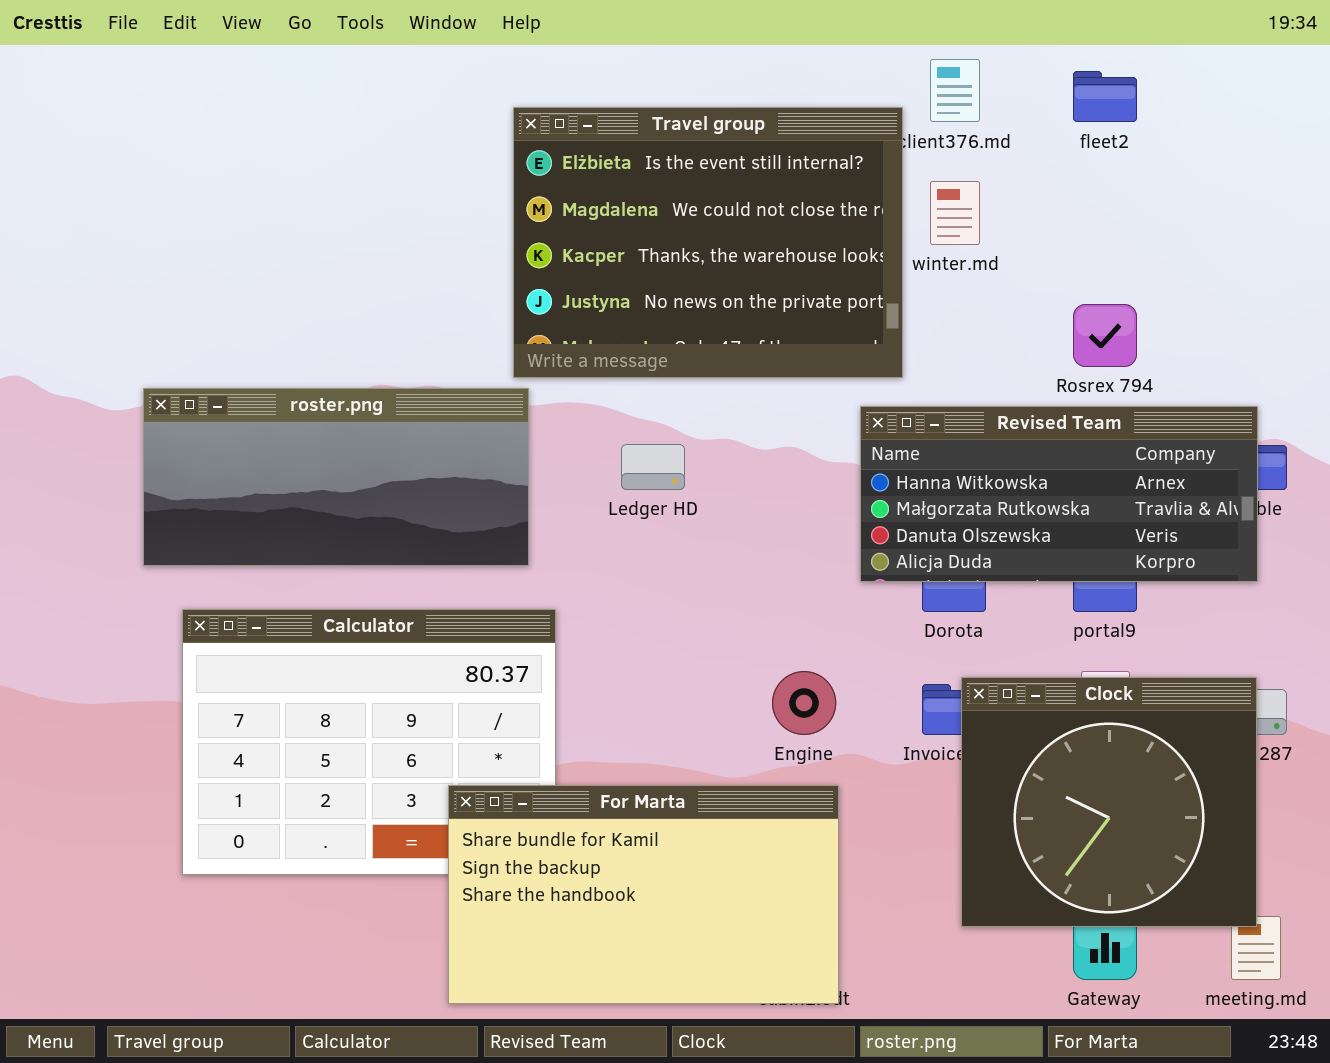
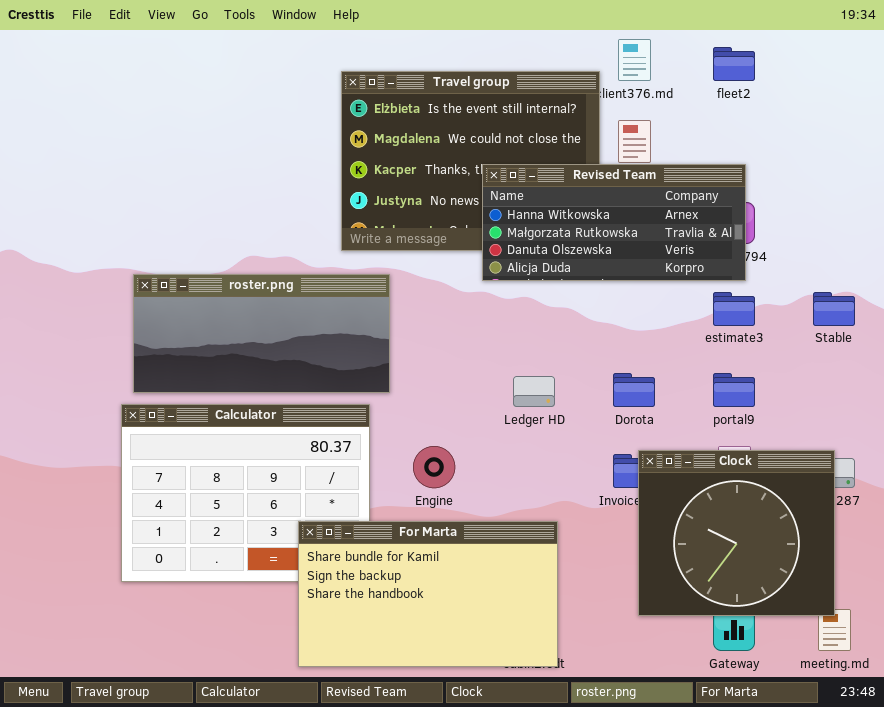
roster.png: [143,388,529,566] -> [133,274,390,393], moved
Revised Team: [860,406,1258,582] -> [482,164,746,281], moved
Ledger HD: [621,444,685,490] -> [513,376,555,407], moved
Engine: [772,671,836,735] -> [413,446,455,488], moved

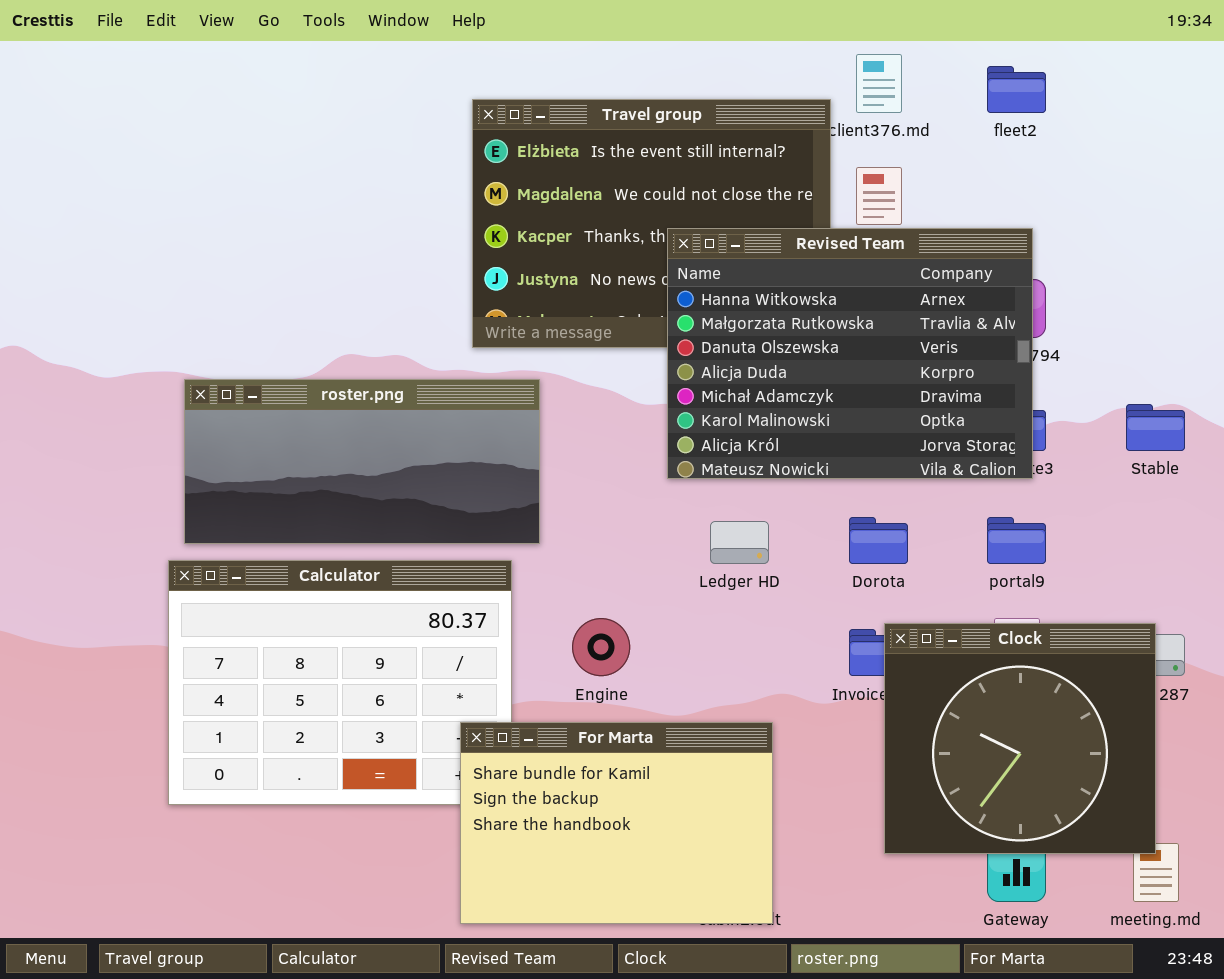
Revised Team: [482,164,746,281] -> [667,228,1033,479], resized
For Marta: [298,521,558,667] -> [460,722,773,924], resized

